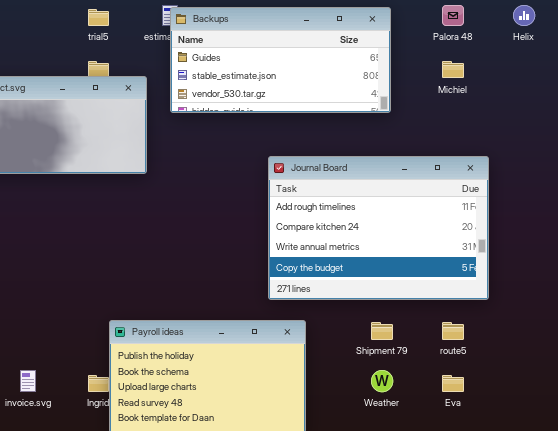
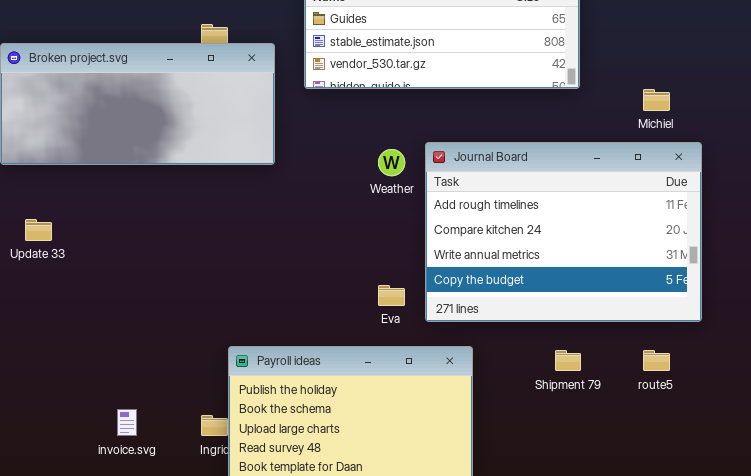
Michiel: [442,61,464,78] -> [643,89,670,111], moved
Weather: [371,370,393,392] -> [378,149,405,176], moved
Eva: [442,375,464,392] -> [378,285,405,306], moved

